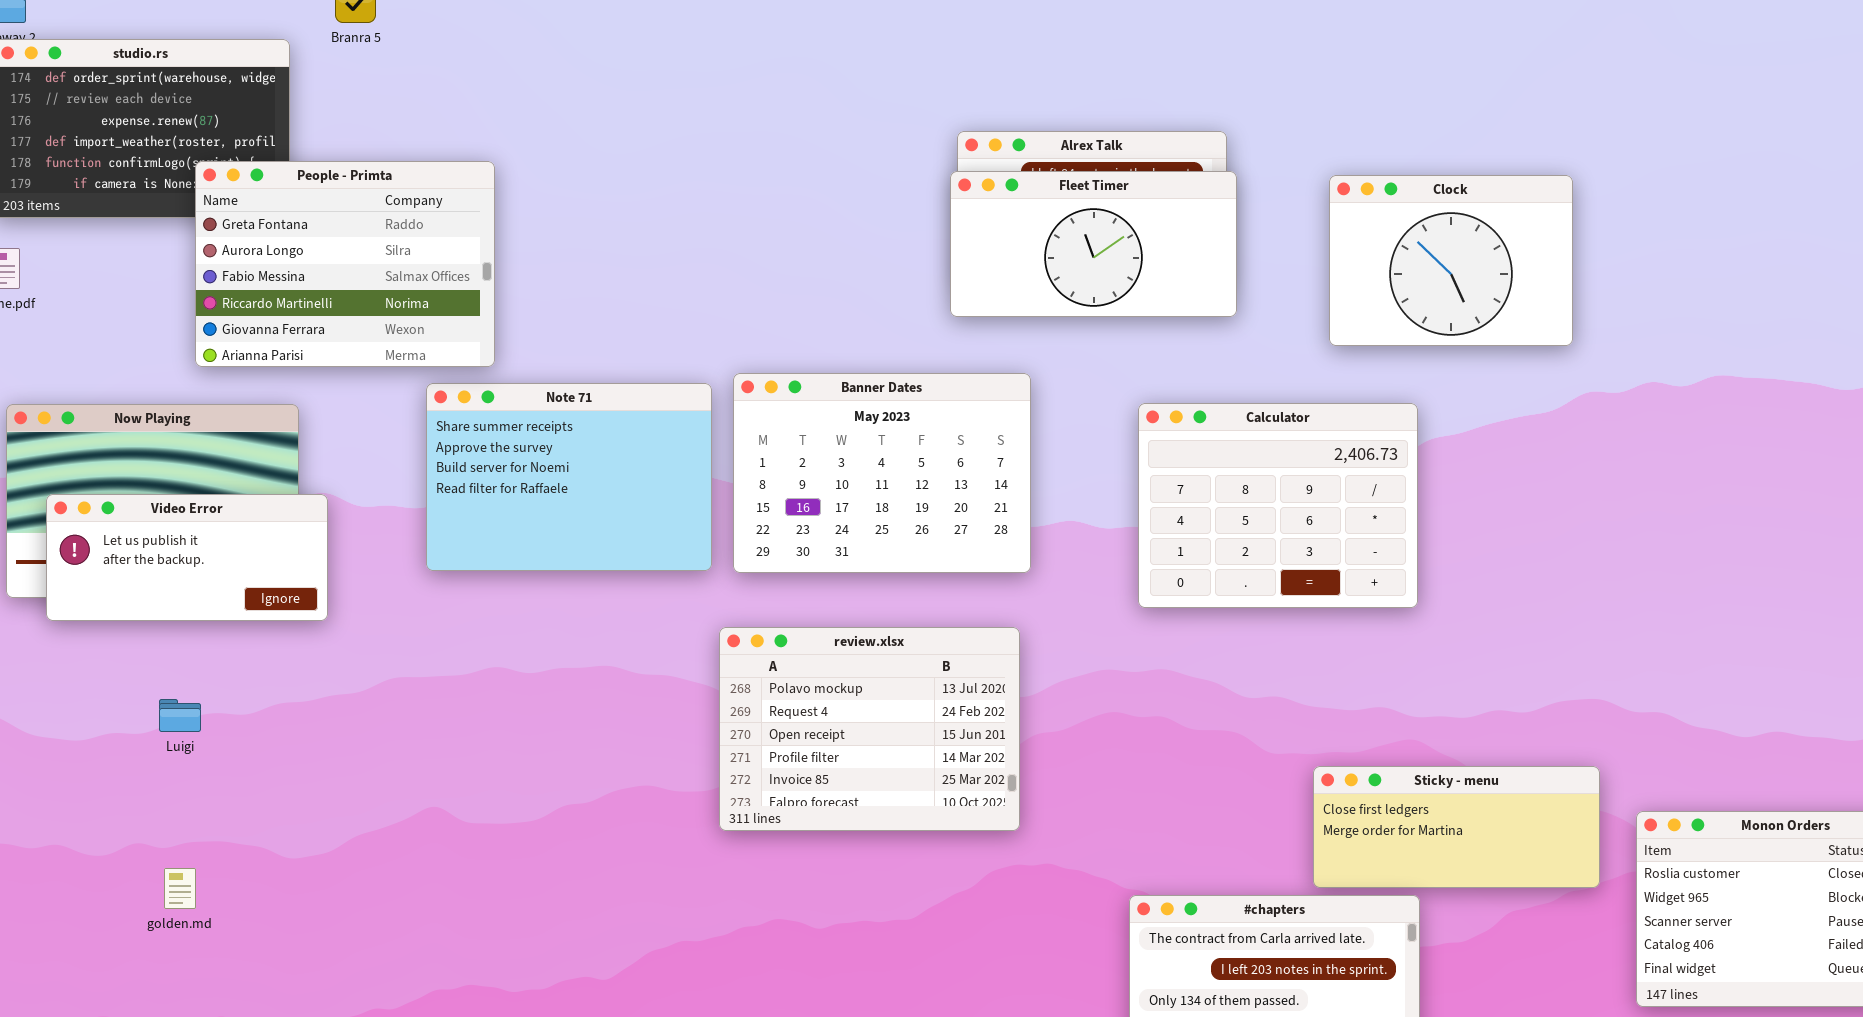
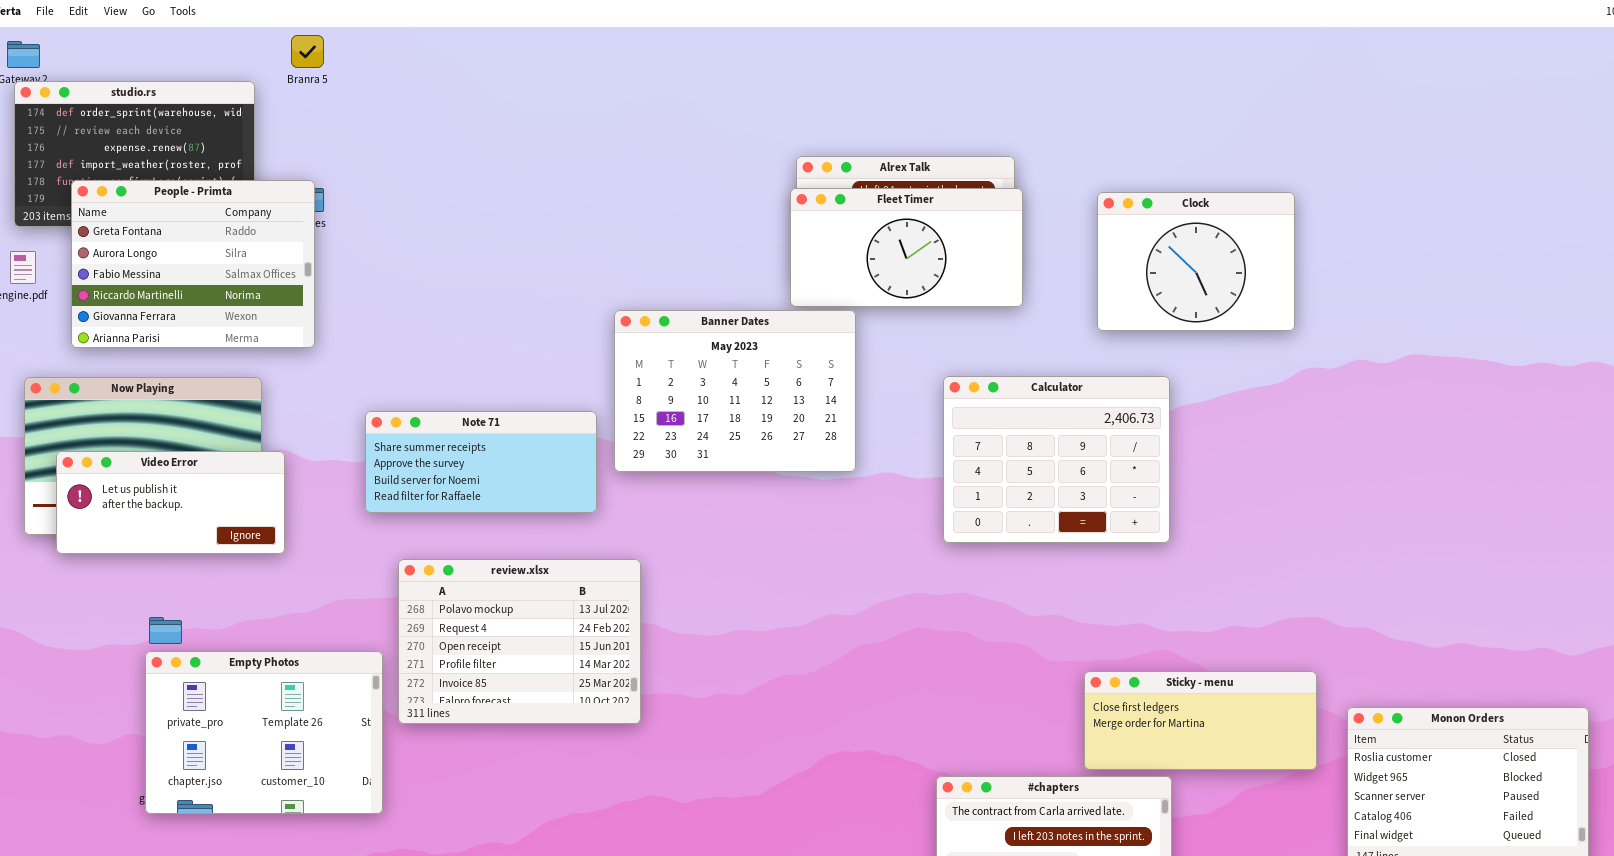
People - Primta: [195,161,495,367] -> [71,180,315,348], moved
Banner Dates: [733,373,1031,573] -> [614,310,856,472], moved
Note 71: [426,383,712,571] -> [365,411,597,513], resized
review.xlsx: [719,627,1020,831] -> [398,559,641,724], moved
Empty Photos: none -> [145,651,383,814], opened

